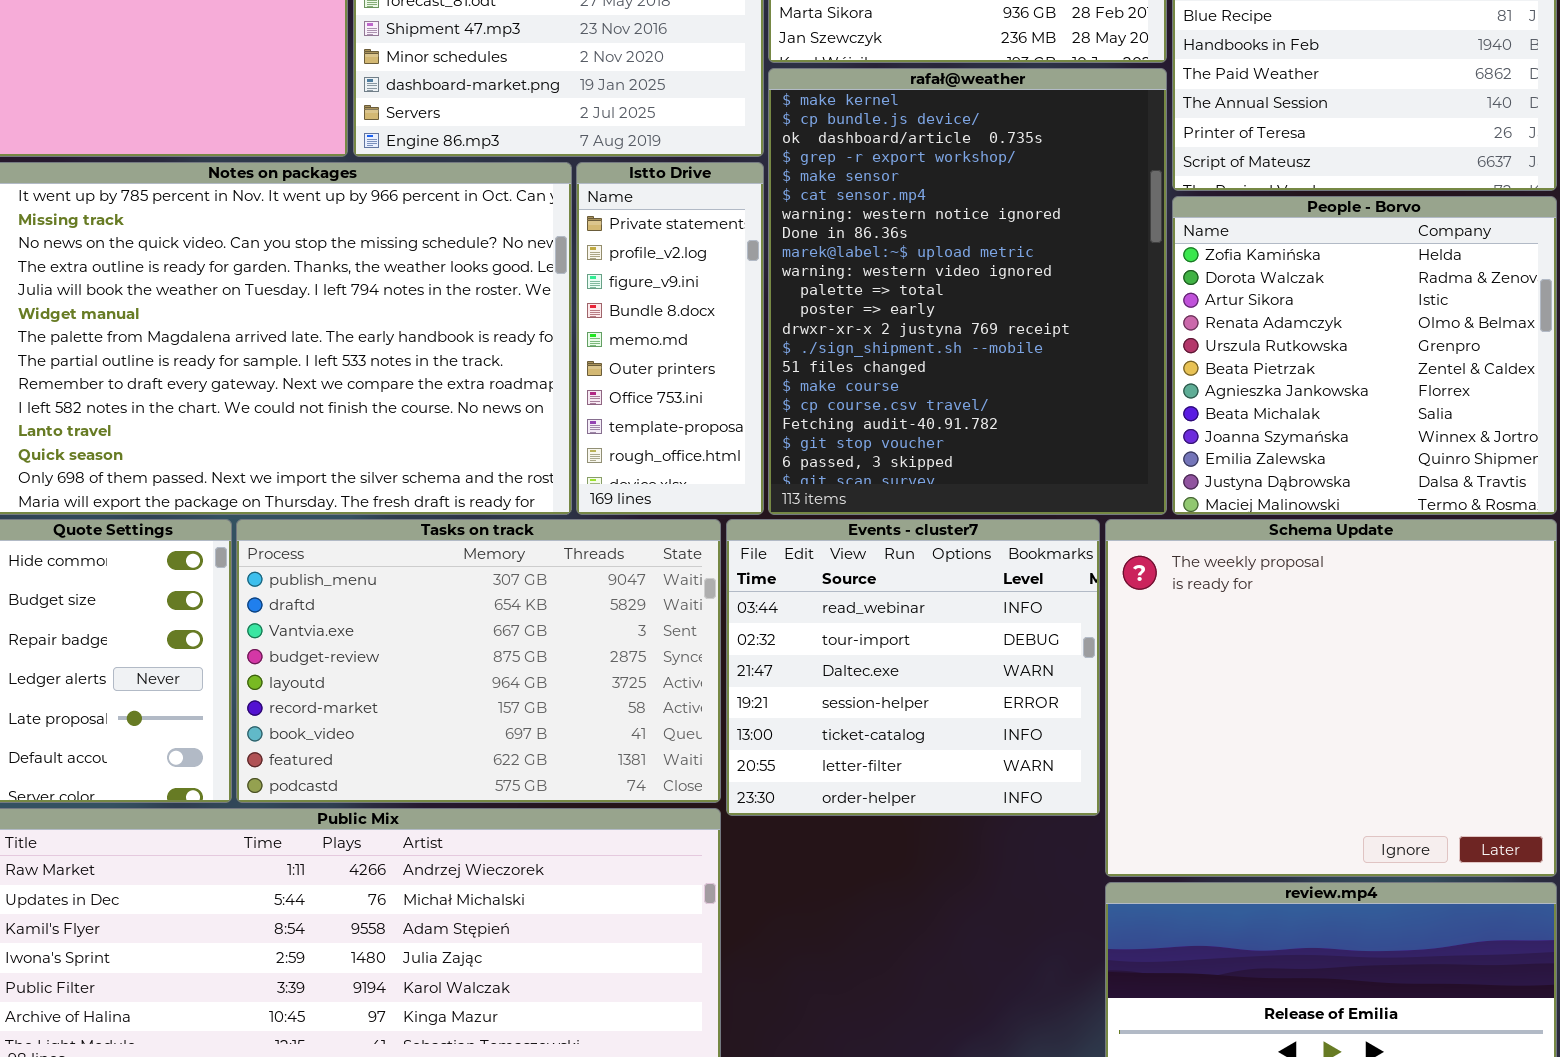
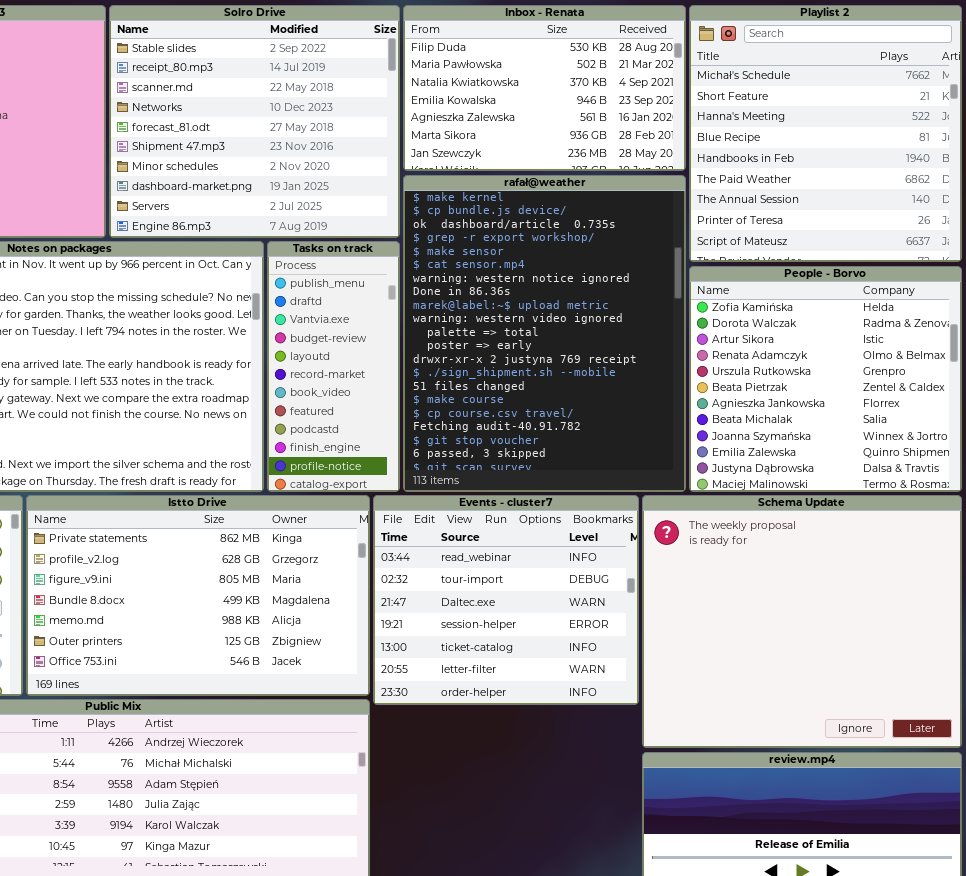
Istto Drive: [576,162,764,515] -> [26,495,370,696], moved, resized
Tasks on track: [236,519,721,803] -> [267,241,400,492], moved, resized

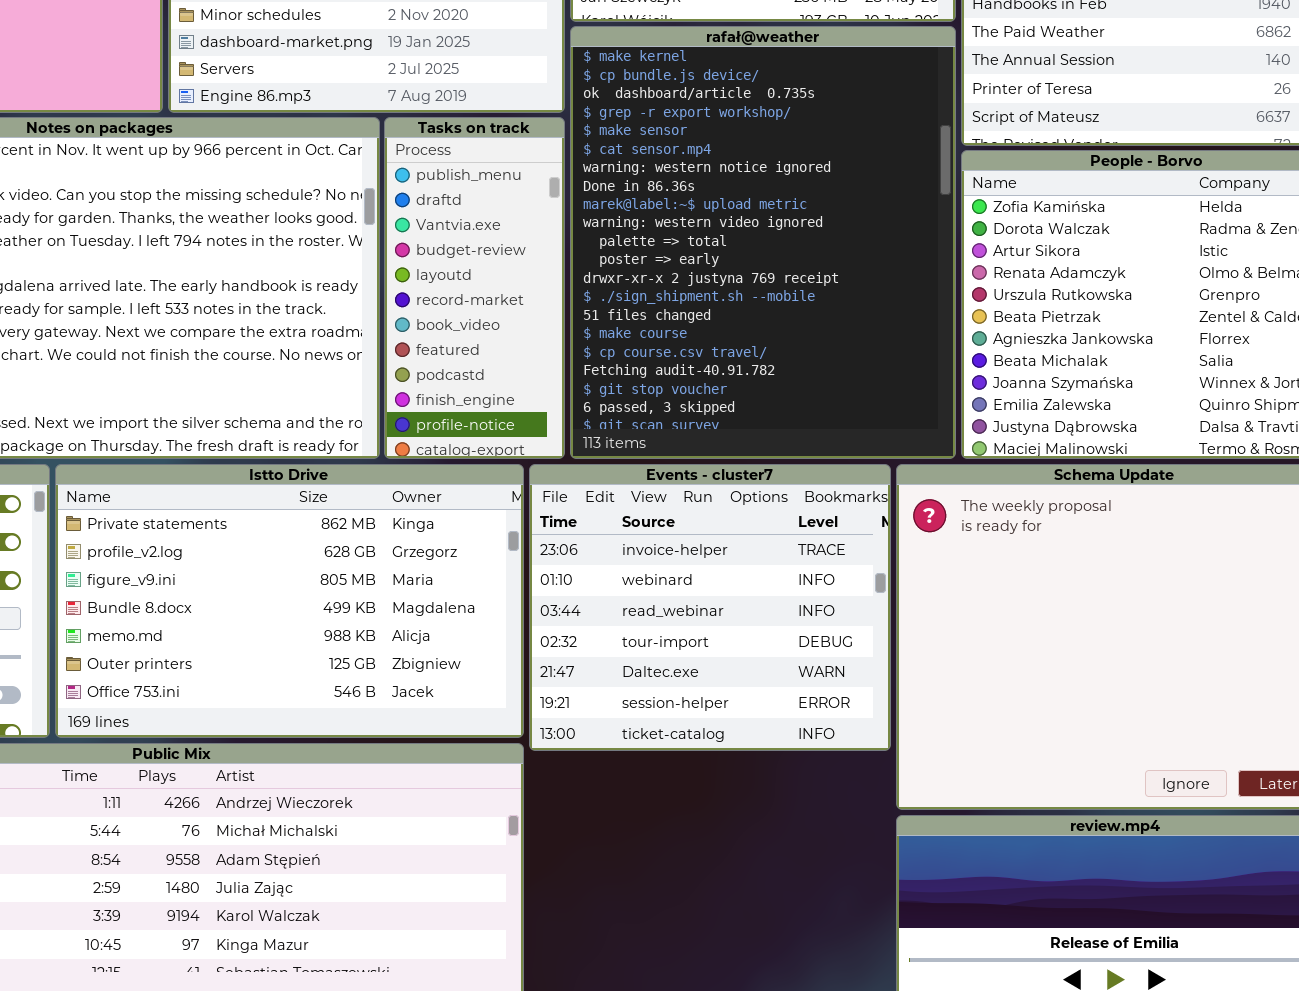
Events - cluster7: [373,495,639,705] -> [529,464,891,751], scrolled up 2 rows

